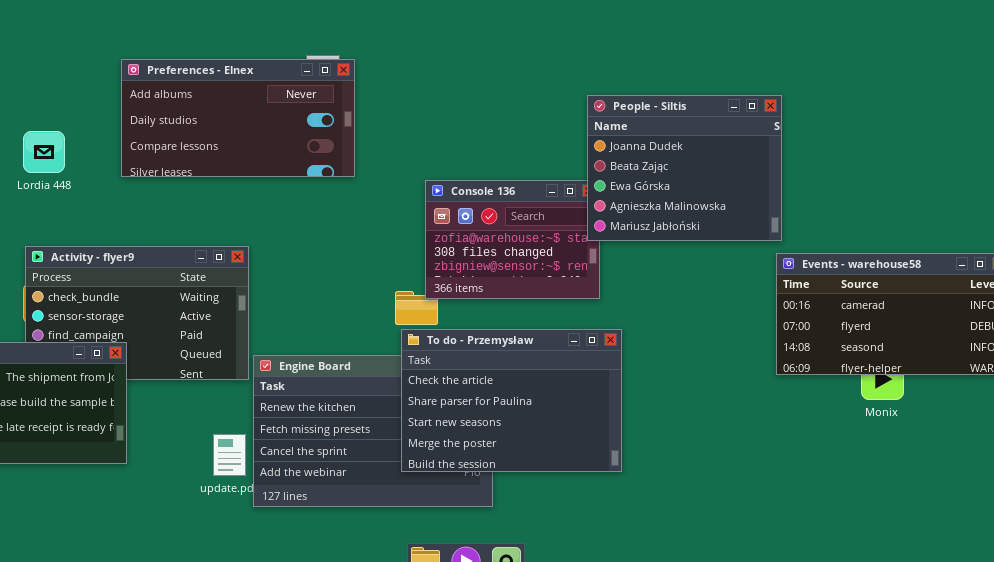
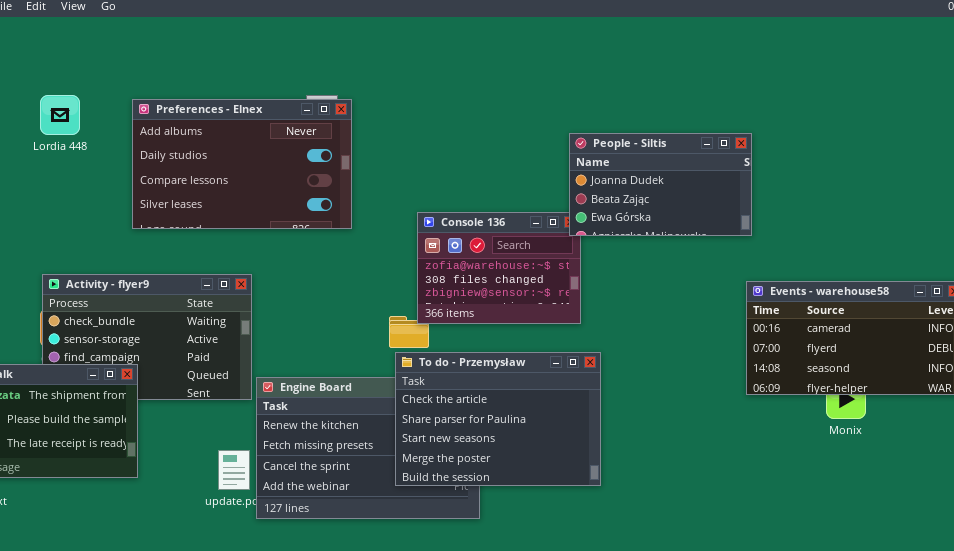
Preferences - Elnex: [121,59,355,177] -> [132,99,352,229], resized
People - Siltis: [587,95,782,241] -> [569,133,752,236], resized
Lordia 448: [23,131,65,173] -> [40,95,80,135], moved

